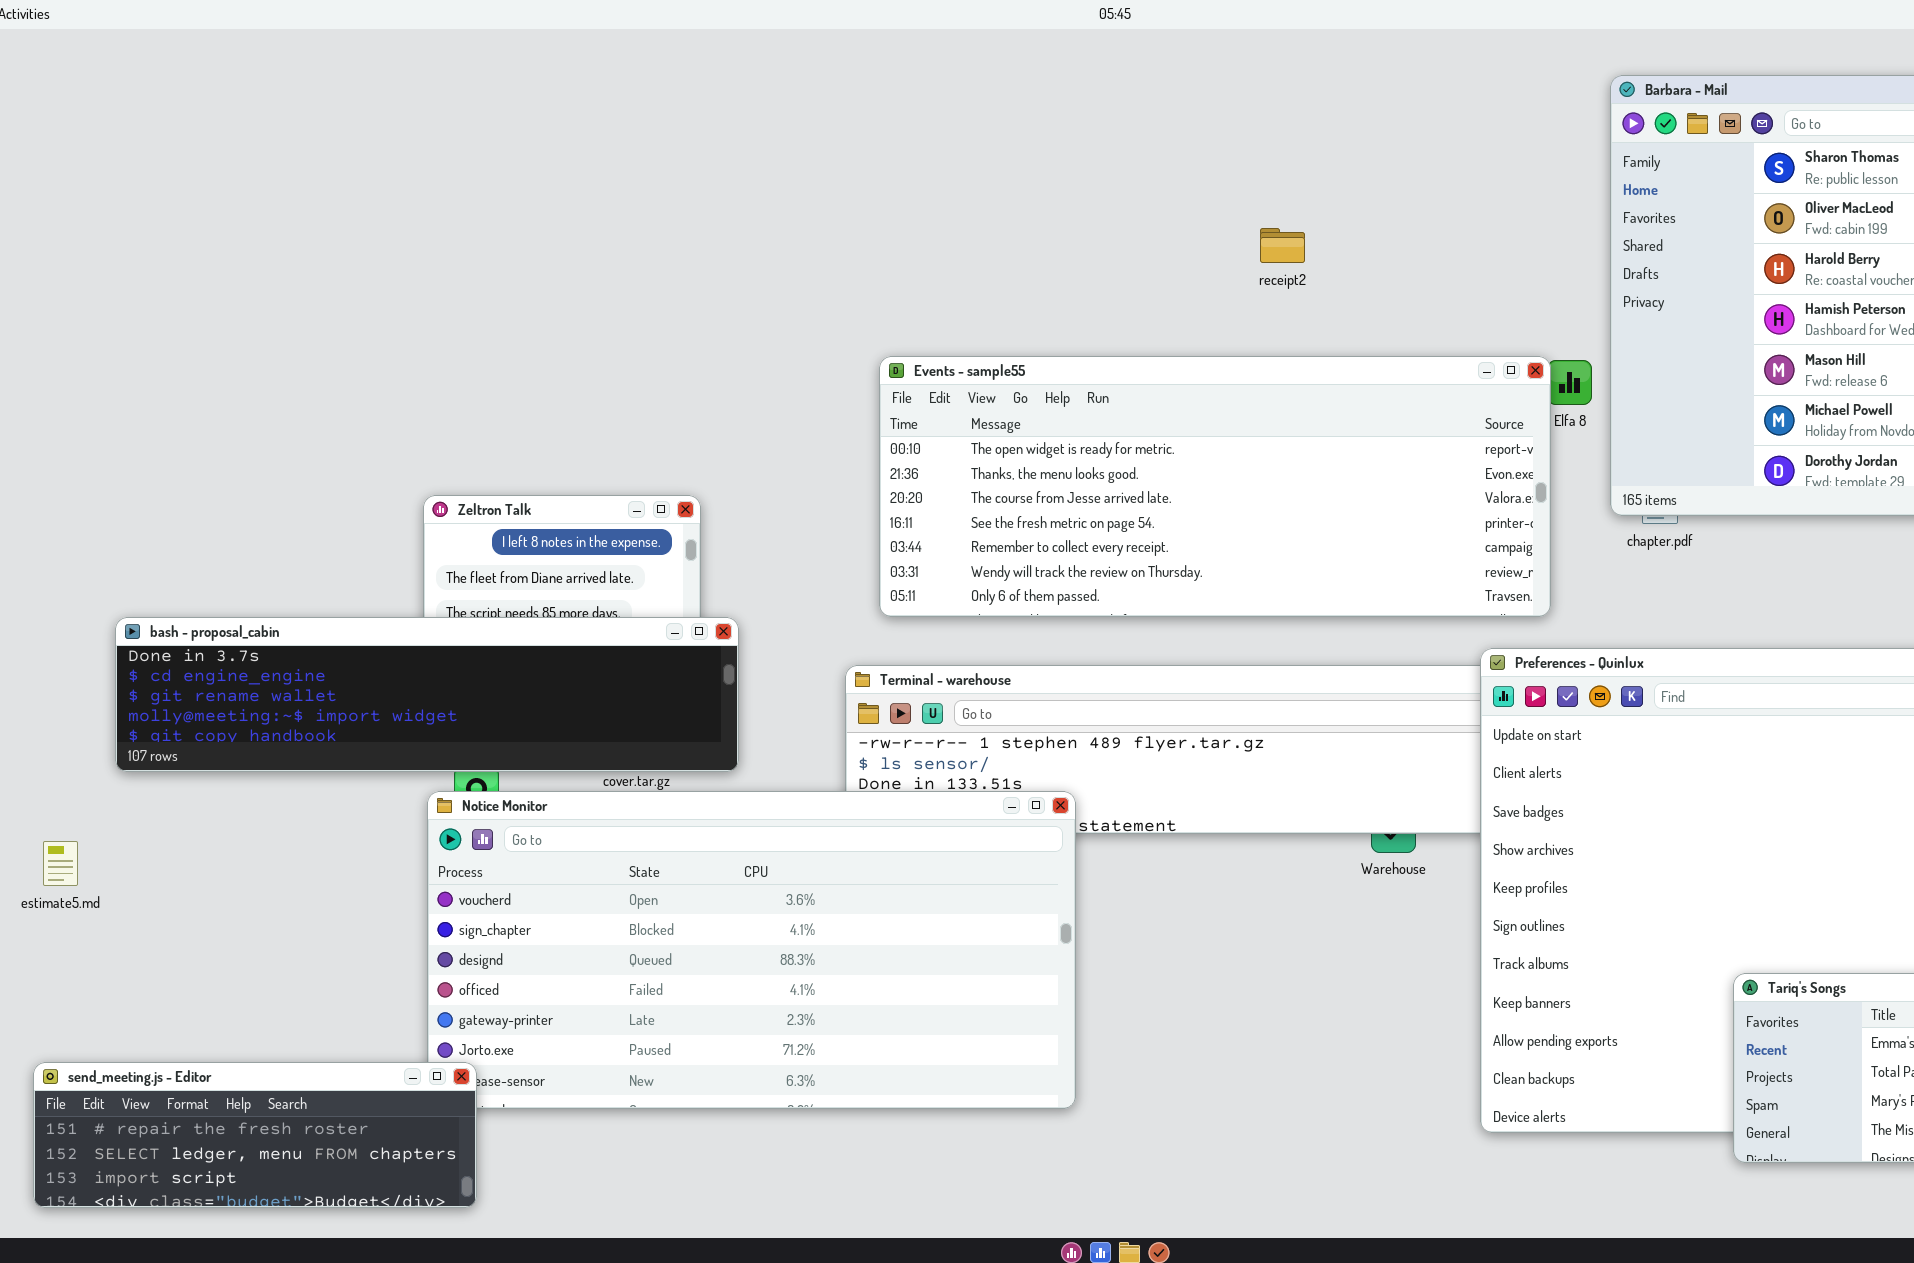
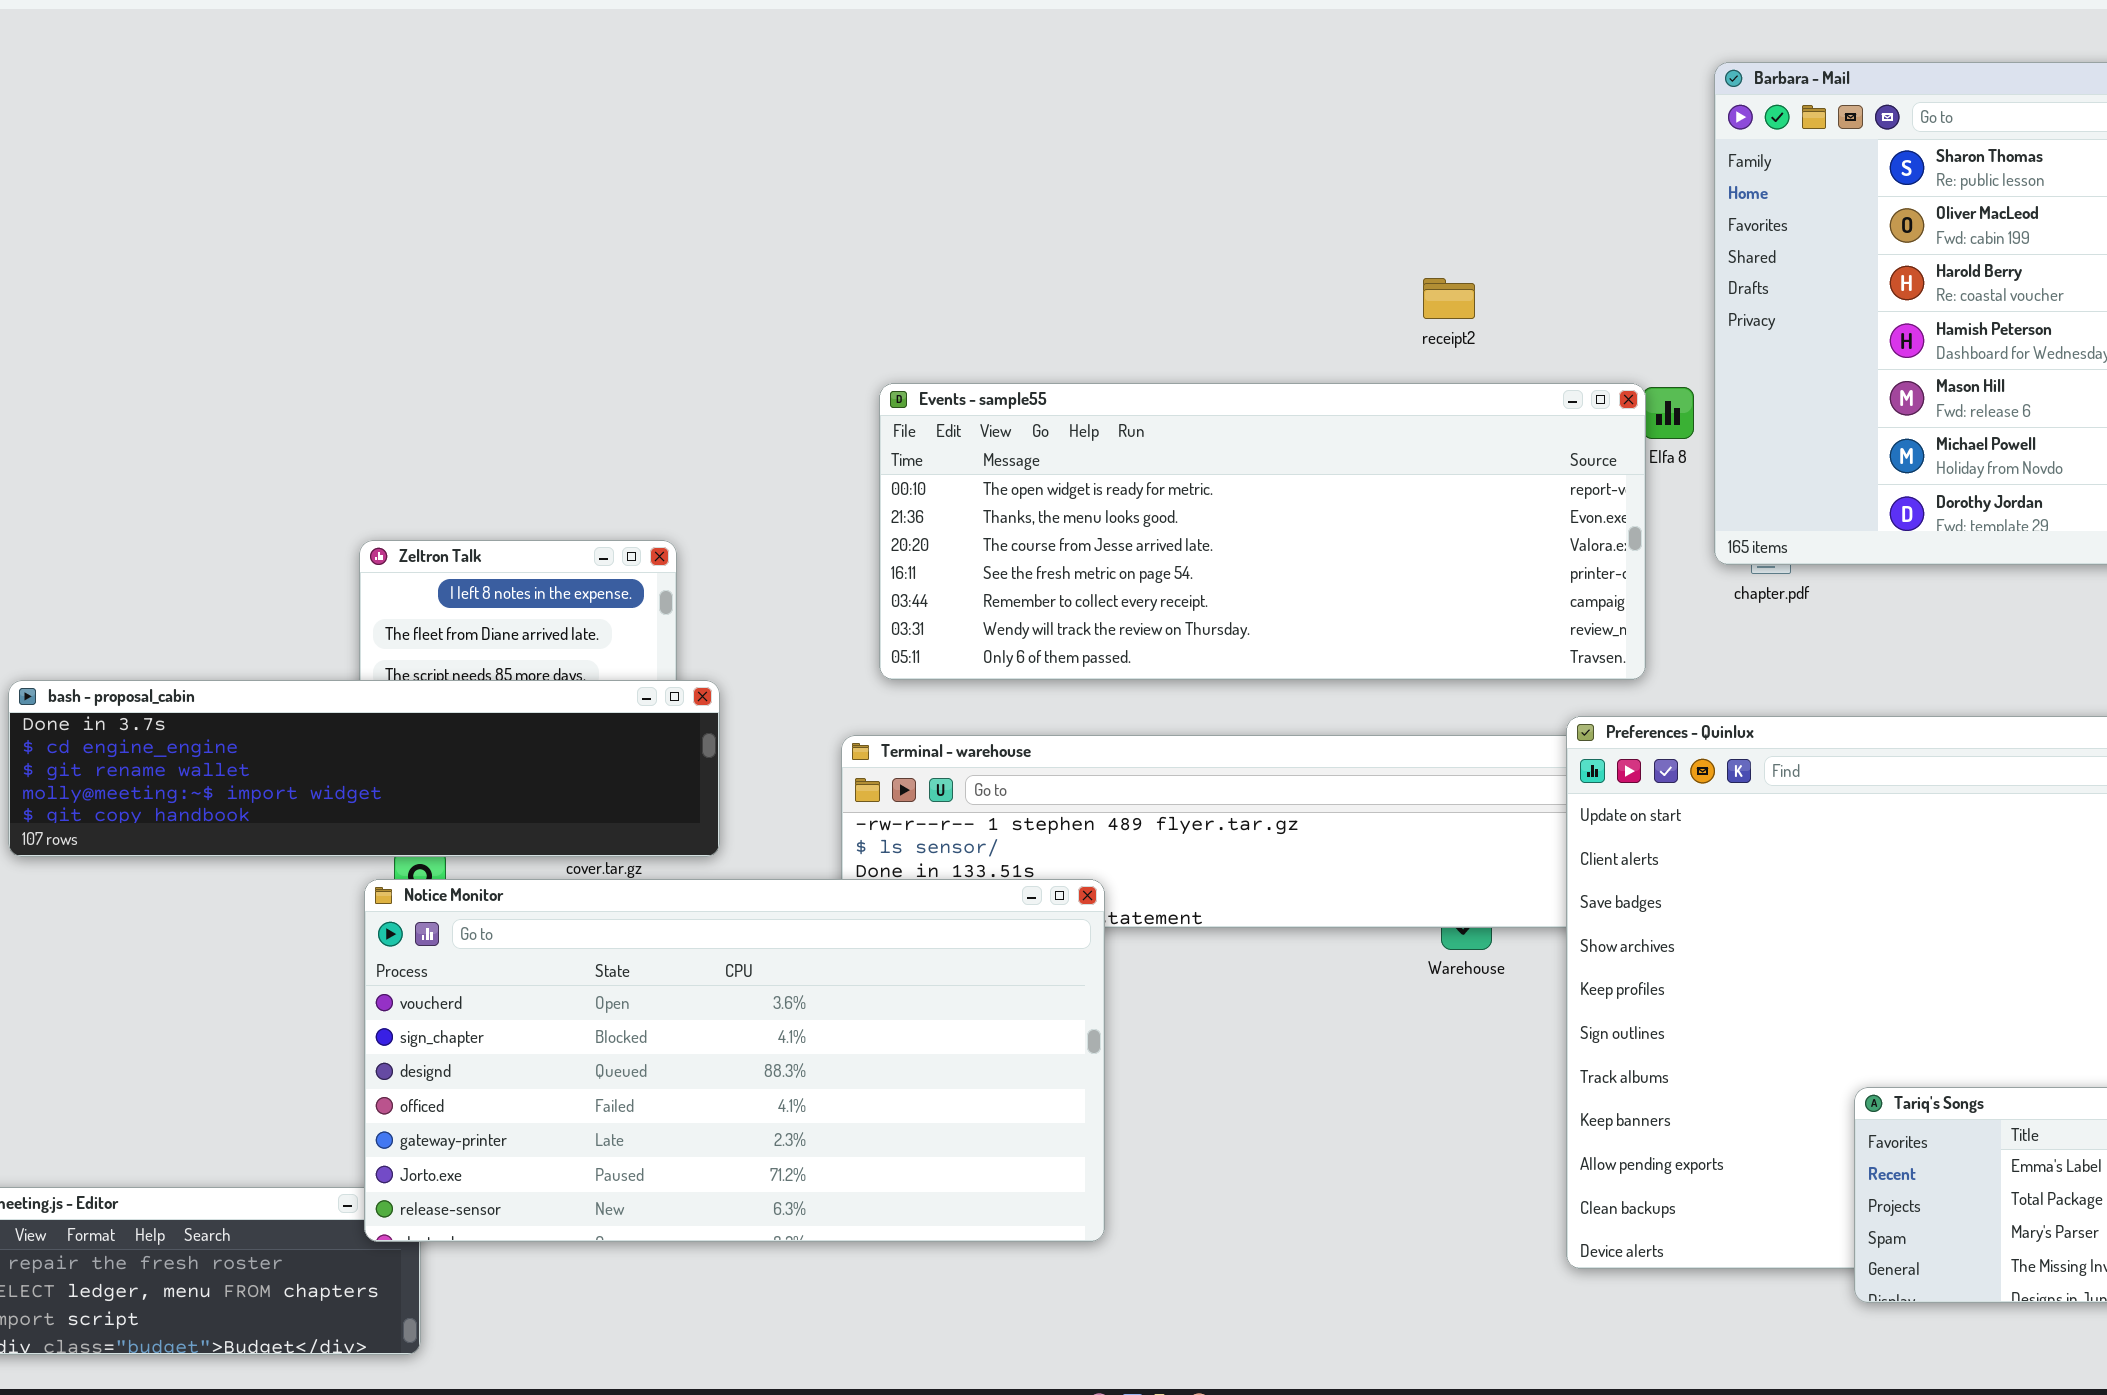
receipt2: [1260,228,1305,263] -> [1423,278,1475,319], moved
Notice Monitor: [427,791,1076,1109] -> [364,879,1105,1242], raised

